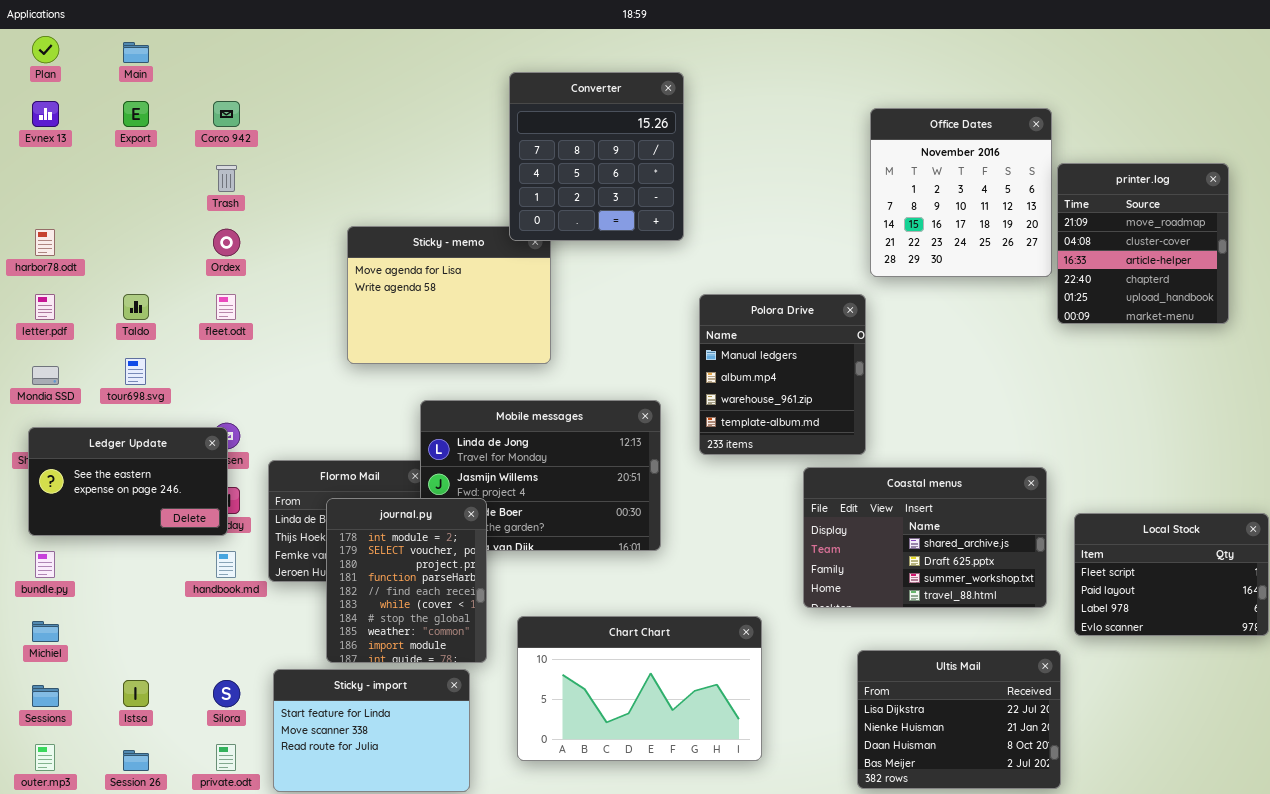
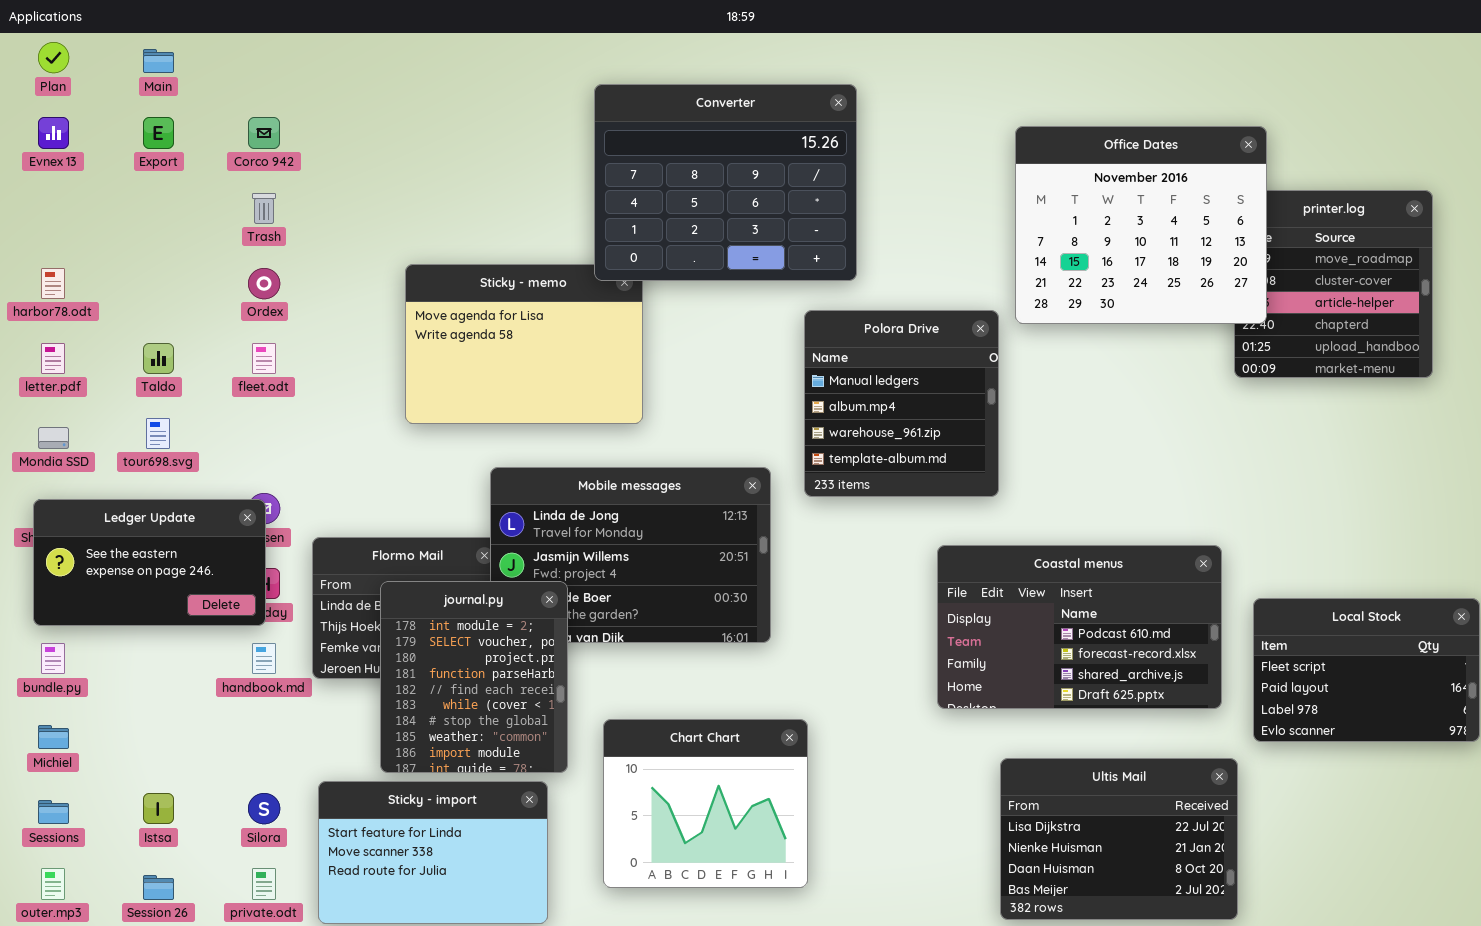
Converter: [509,72,684,241] -> [594,84,857,281], resized
Office Dates: [870,108,1052,277] -> [1015,126,1267,324], resized
Polora Drive: [699,294,866,455] -> [804,310,999,497], moved
Coastal menus: [803,467,1047,608] -> [937,545,1222,709], scrolled up 2 rows
Chart Chart: [517,616,762,761] -> [603,719,808,888], resized

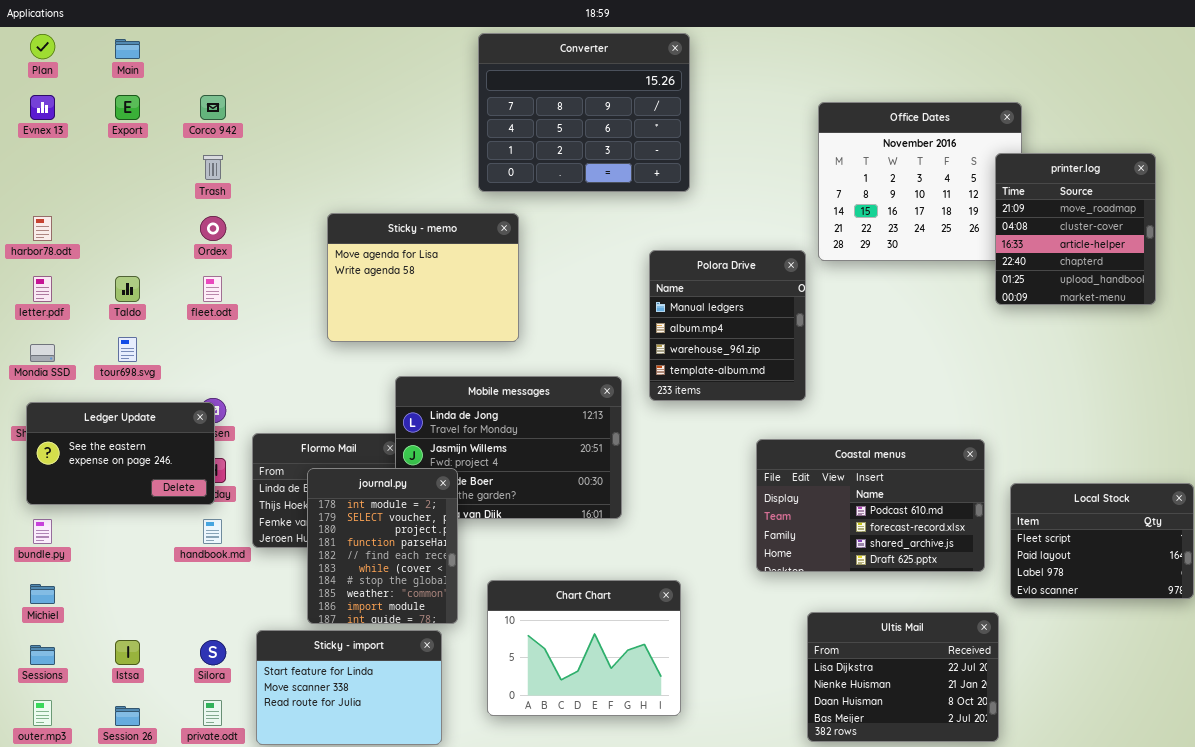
Converter: [594,84,857,281] -> [478,33,690,192], moved
printer.log: [1234,190,1433,378] -> [995,153,1156,305], raised
Chart Chart: [603,719,808,888] -> [487,580,681,716], resized

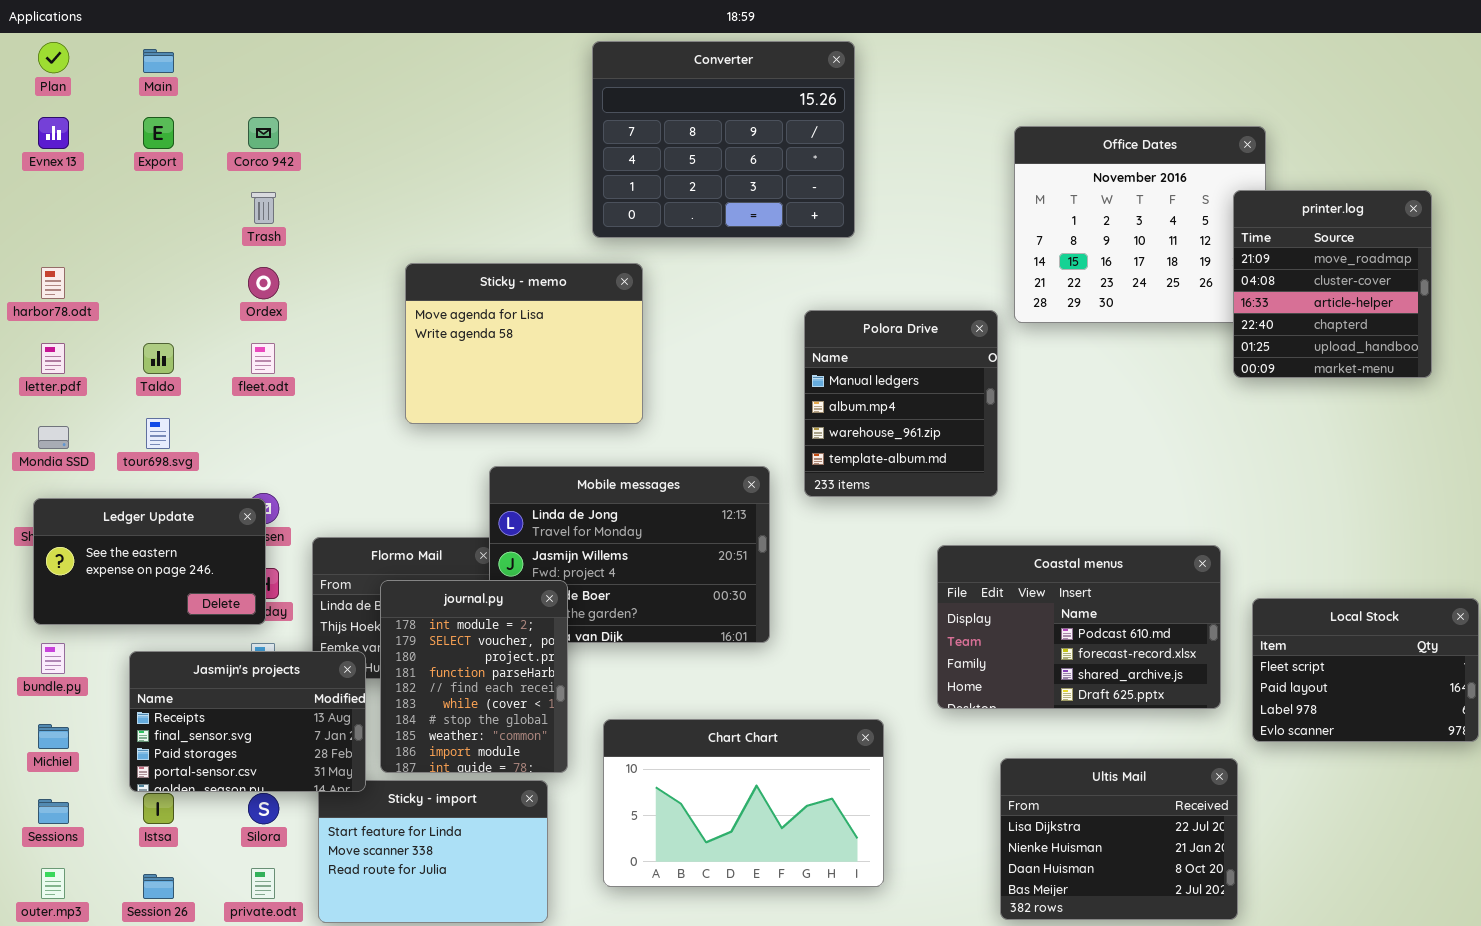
Jasmijn's projects: none -> [129,651,366,792], opened
Chart Chart: [487,580,681,716] -> [603,719,884,887], resized

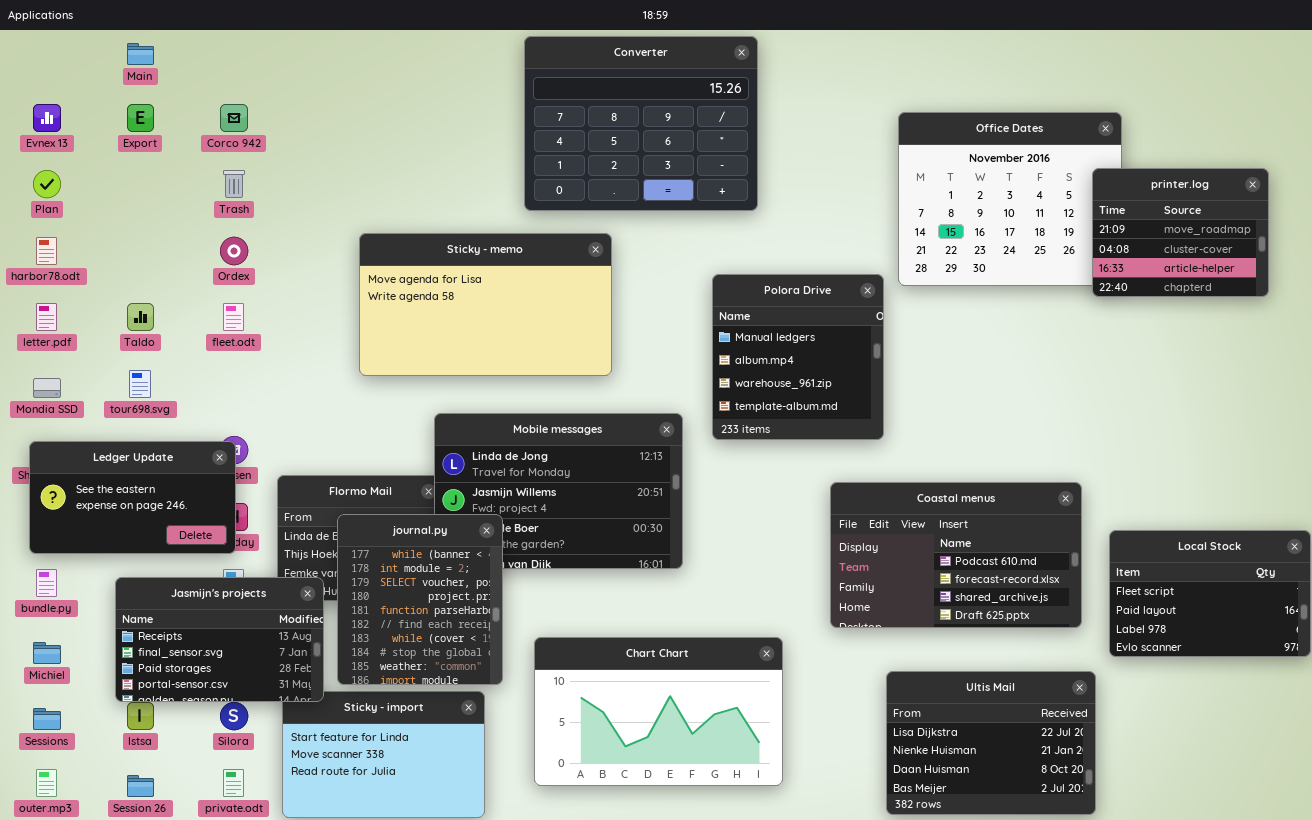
Plan: [38,42,69,73] -> [33,170,61,198], moved
printer.log: [1233,190,1432,378] -> [1092,168,1269,297], resized
Sticky - memo: [405,263,643,424] -> [359,233,612,376], resized
journal.py: [380,580,568,773] -> [337,514,503,685], scrolled up 1 row

